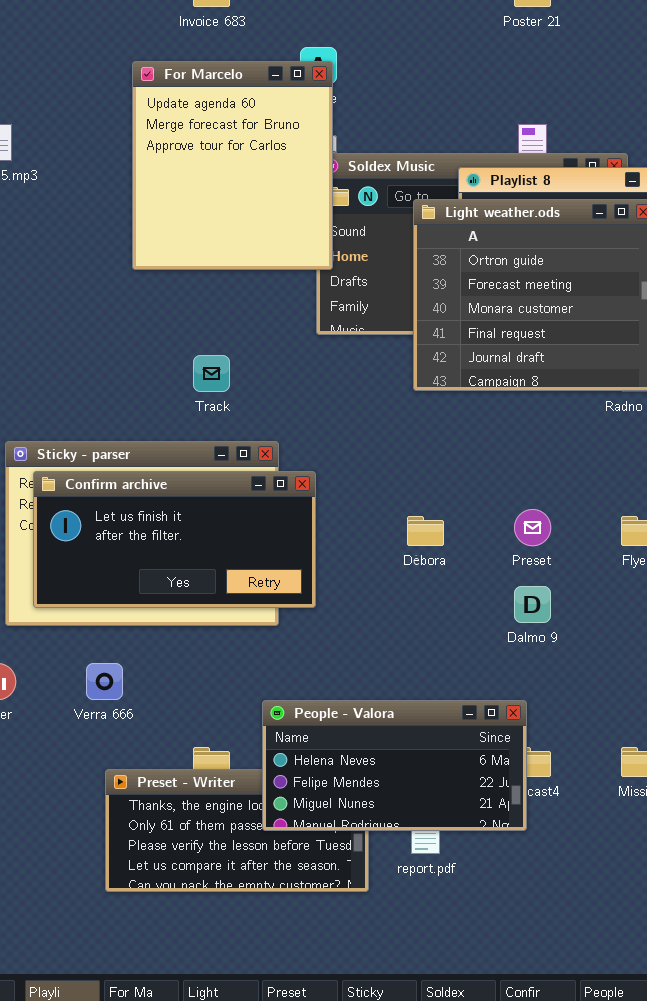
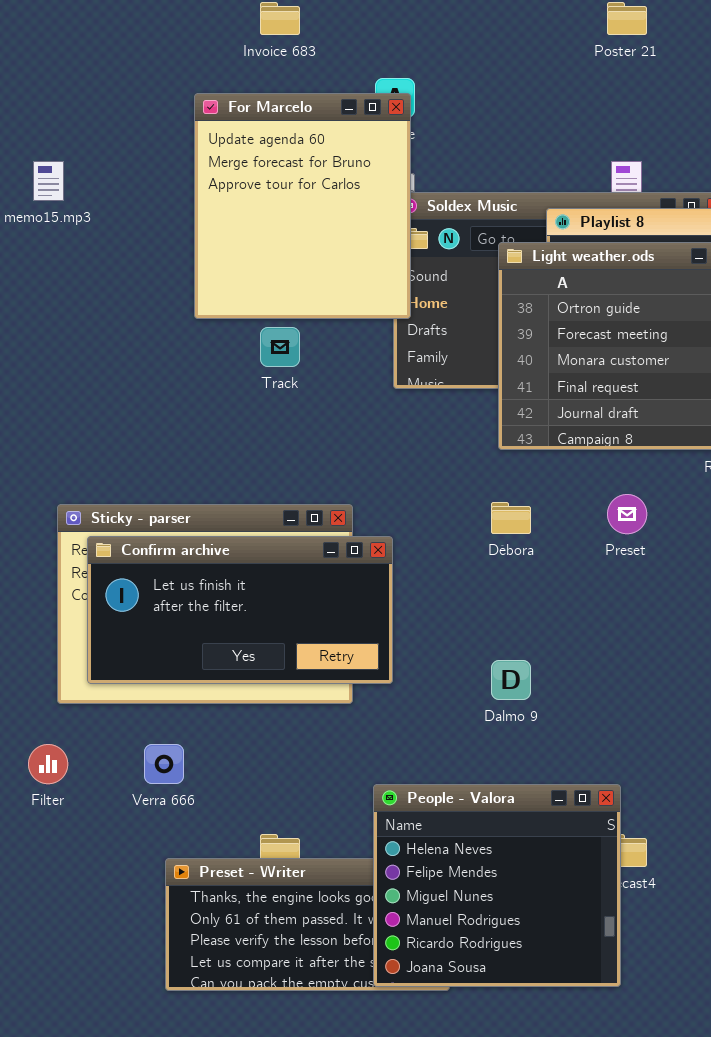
Track: [193,355,230,392] -> [260,327,300,367], moved
Preset: [514,509,551,546] -> [607,494,647,534], moved
Débora: [407,516,444,546] -> [491,502,531,534], moved
Dalmo 9: [514,586,551,623] -> [491,660,531,700], moved
People - Valora: [262,700,527,831] -> [373,784,621,987], resized

